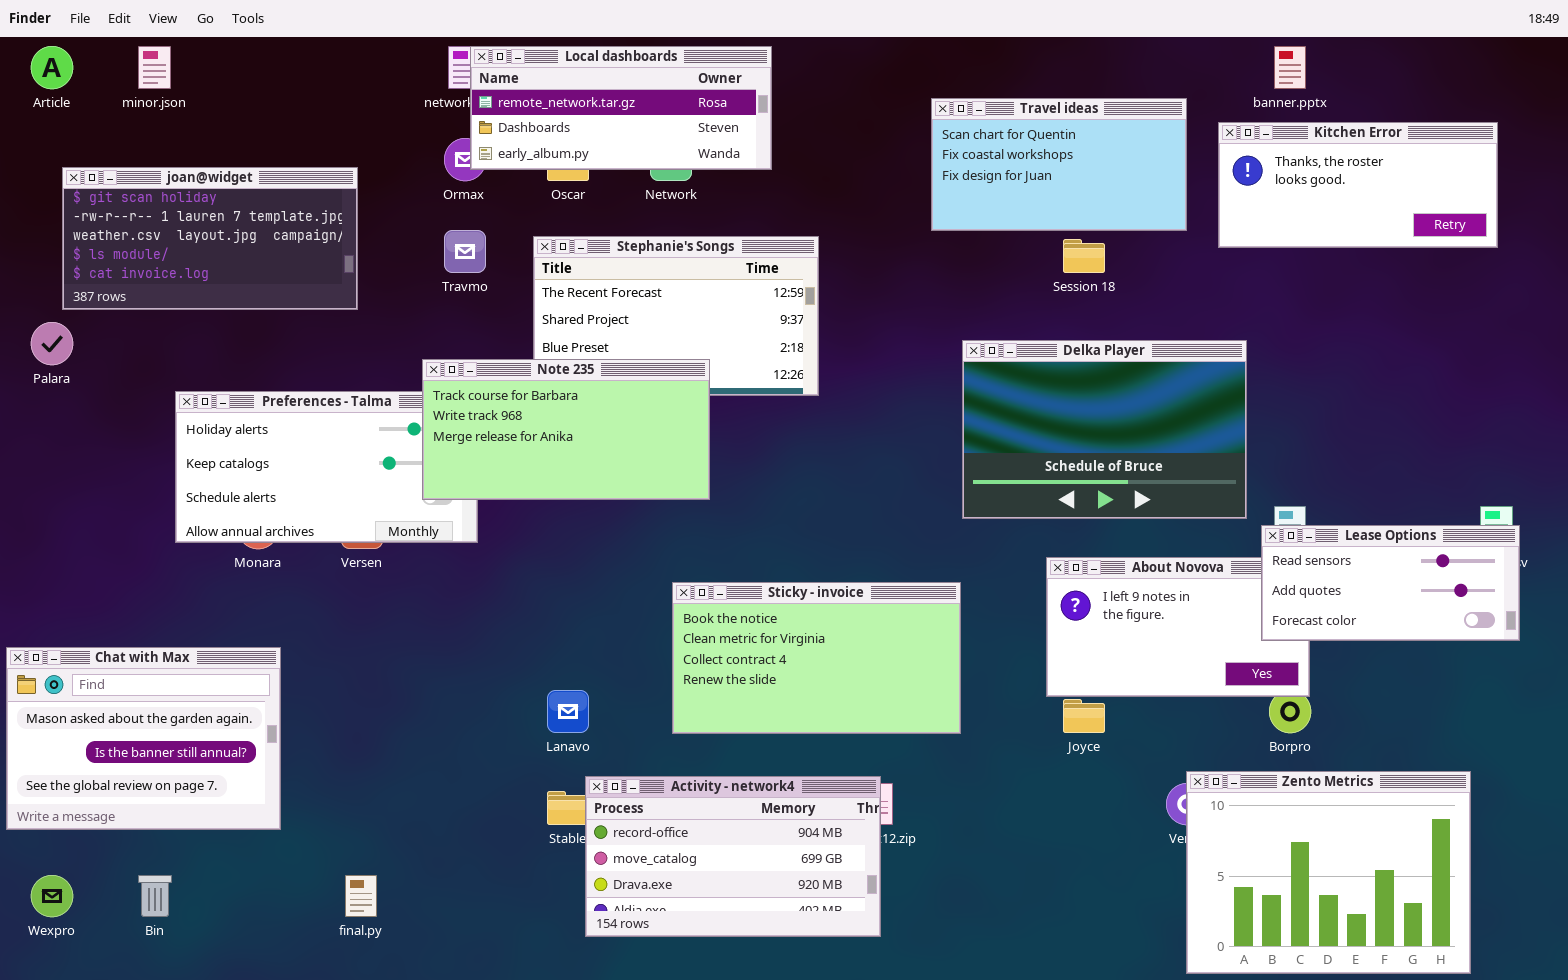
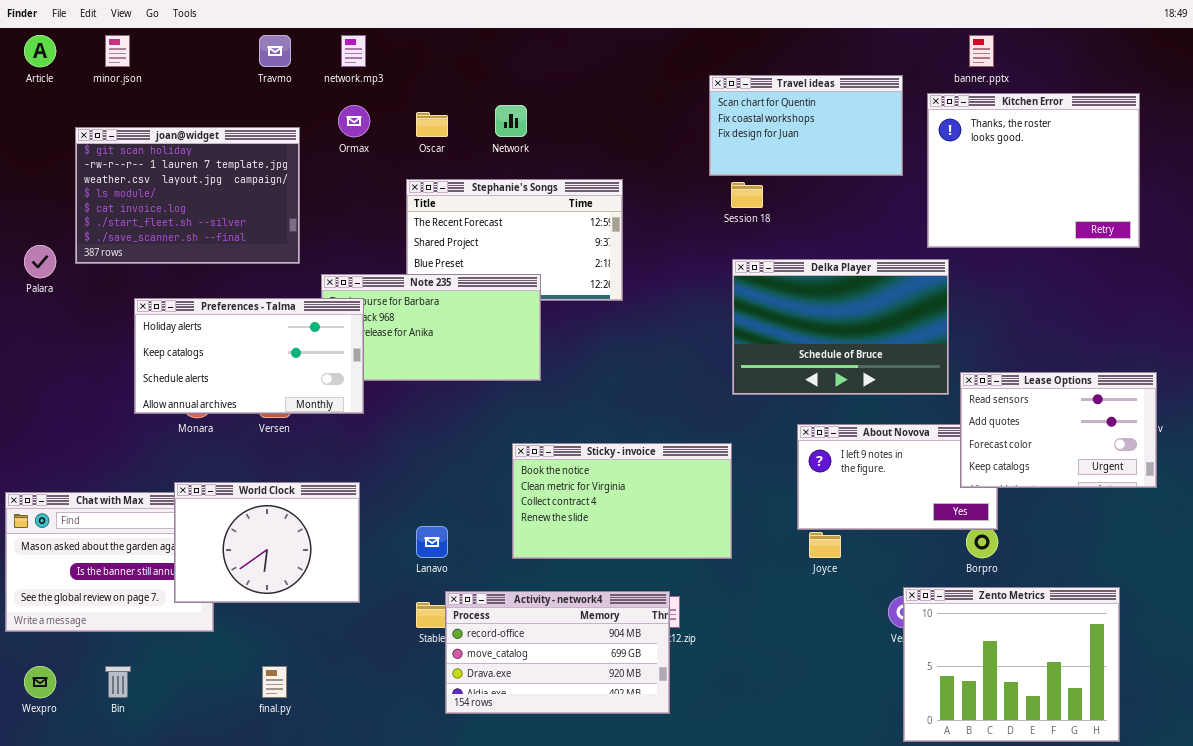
Local dashboards: [470,46,772,170] -> none, closed
Kitchen Error: [1218,122,1498,248] -> [927,93,1140,248], resized
joan@widget: [62,167,358,310] -> [75,127,300,264], moved, resized
Travmo: [444,230,486,273] -> [259,35,291,67], moved
Session 18: [1063,239,1105,273] -> [731,182,763,208], moved
Preferences - Talma: [175,391,478,543] -> [134,298,364,414], raised
Lease Options: [1261,525,1520,641] -> [960,372,1157,488], resized
World Clock: none -> [174,482,360,603], opened

